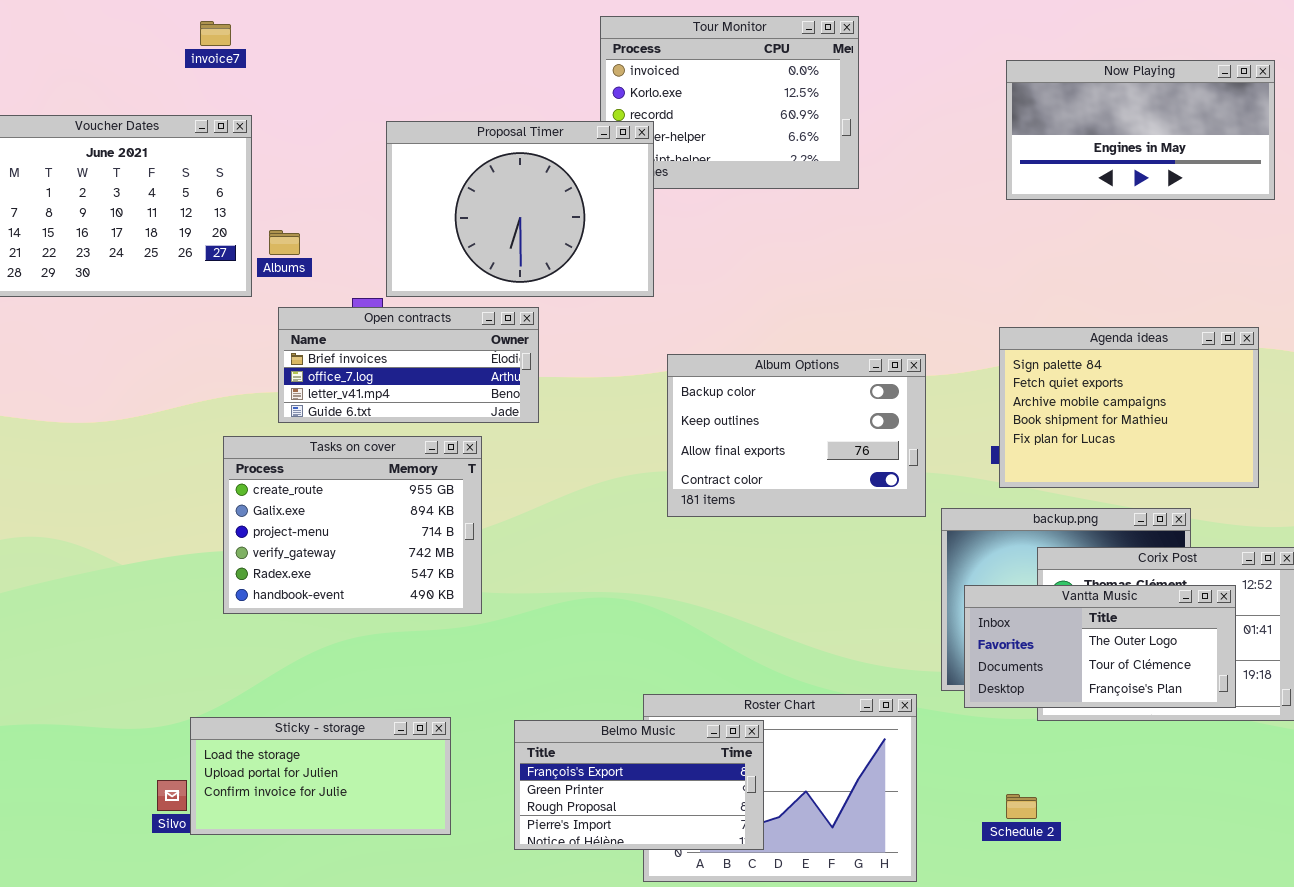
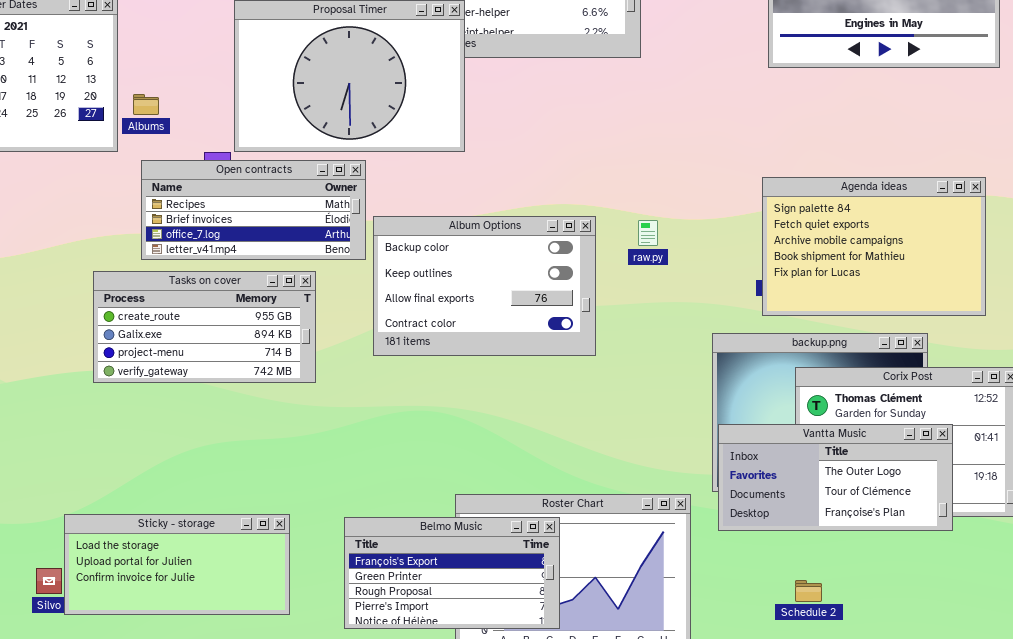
Open contracts: [278,307,539,423] -> [141,160,366,260], scrolled up 1 row
Album Options: [667,354,926,517] -> [373,216,596,356], moved
Tasks on cover: [223,436,482,614] -> [93,271,316,383], resized
Vantta Music: [964,585,1236,708] -> [718,424,953,531], moved
Schedule 2: [1006,794,1037,819] -> [795,580,822,602], moved

